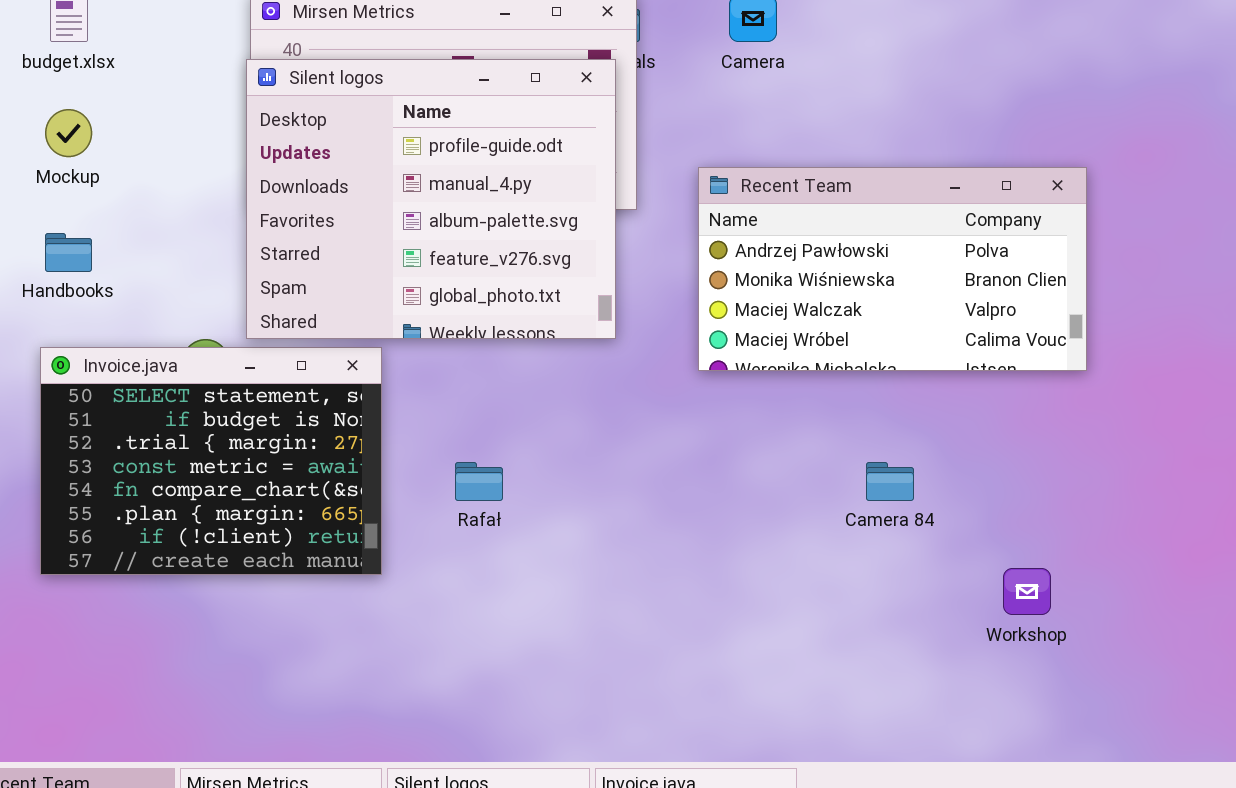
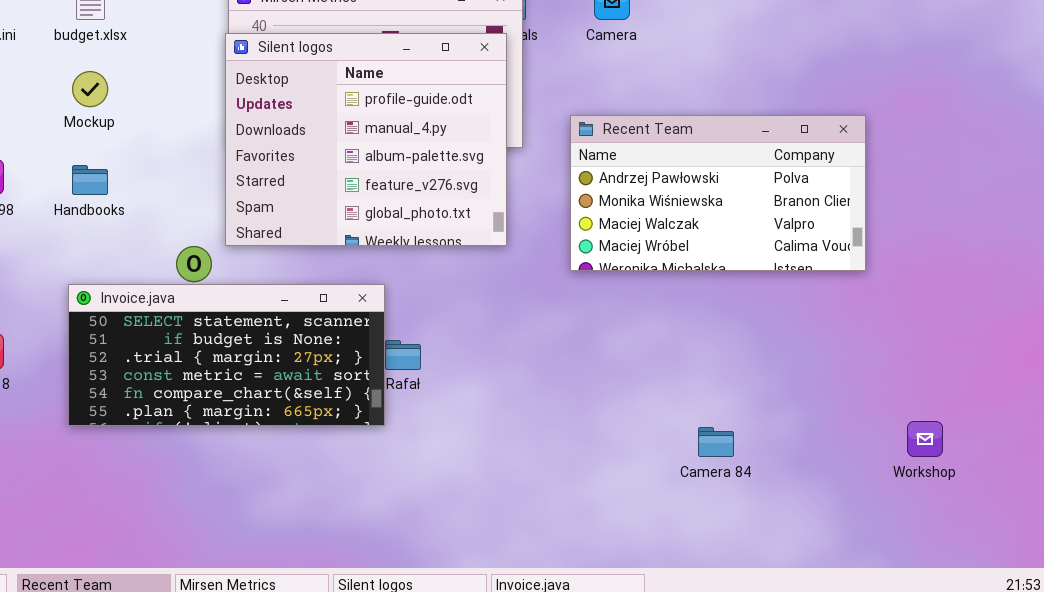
Invoice.java: [40,347,382,575] -> [68,284,385,426], resized
Camera 84: [866,462,914,501] -> [698,427,734,457], moved
Workshop: [1003,568,1051,615] -> [907,421,943,457], moved

